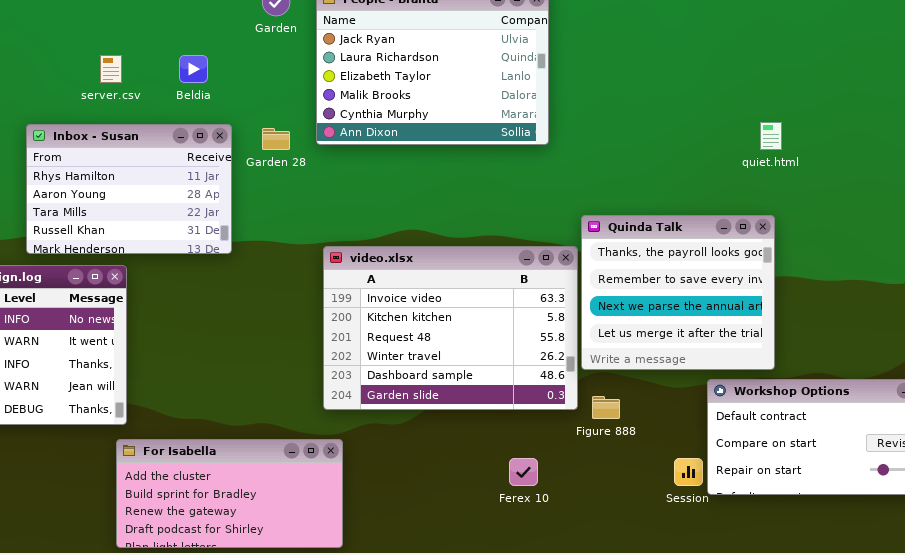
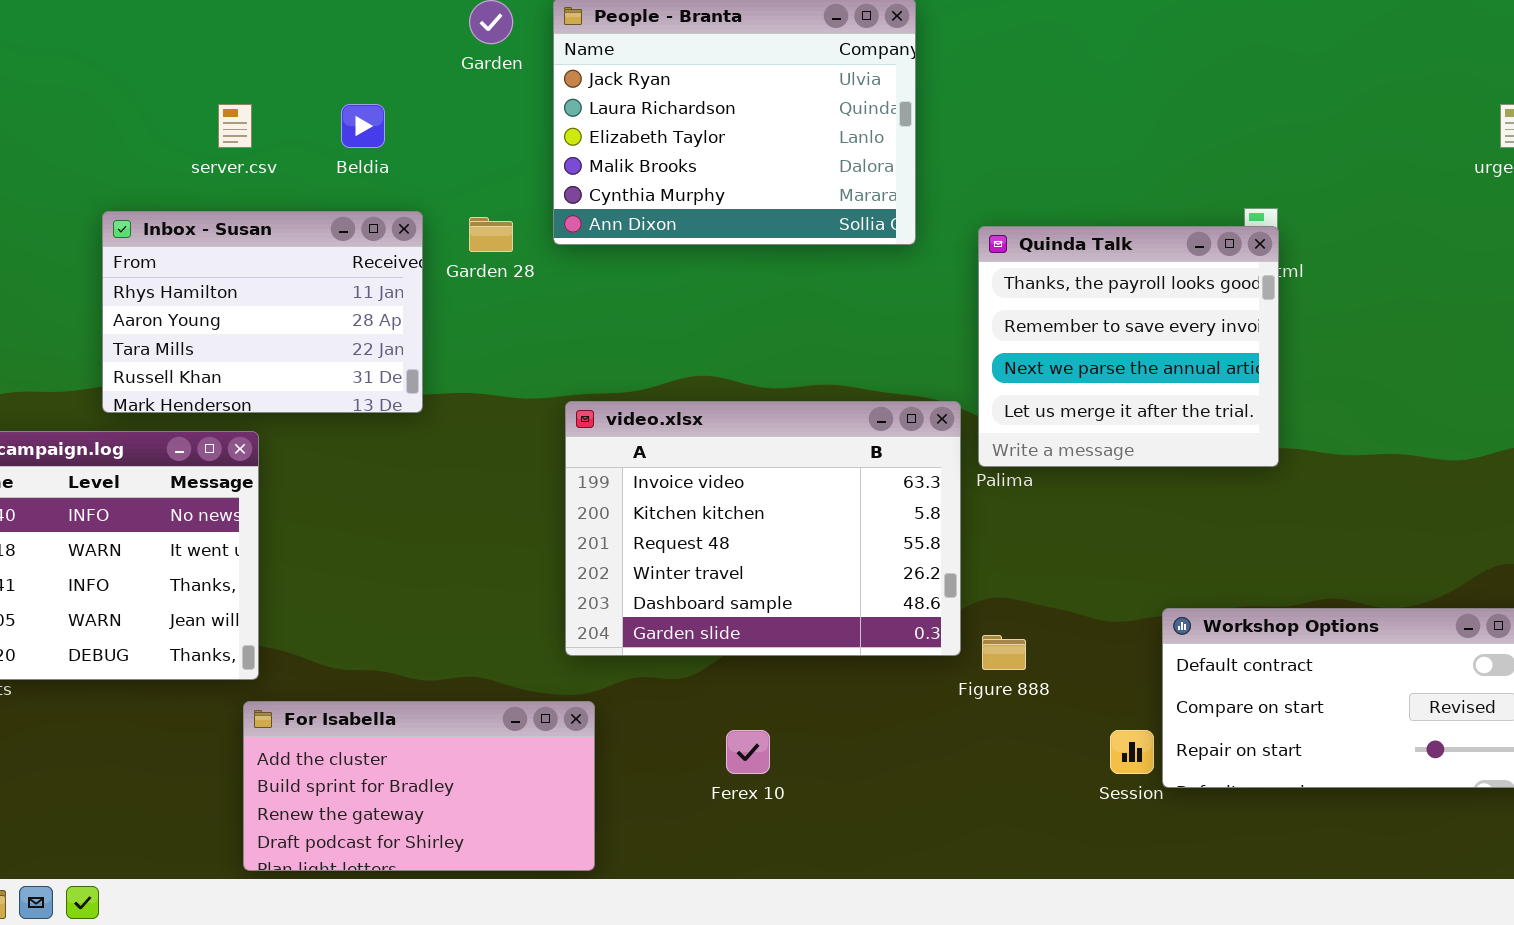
Quinda Talk: [581,215,775,370] -> [978,226,1279,467], moved
Ferex 10: [509,458,538,486] -> [726,730,770,774], moved

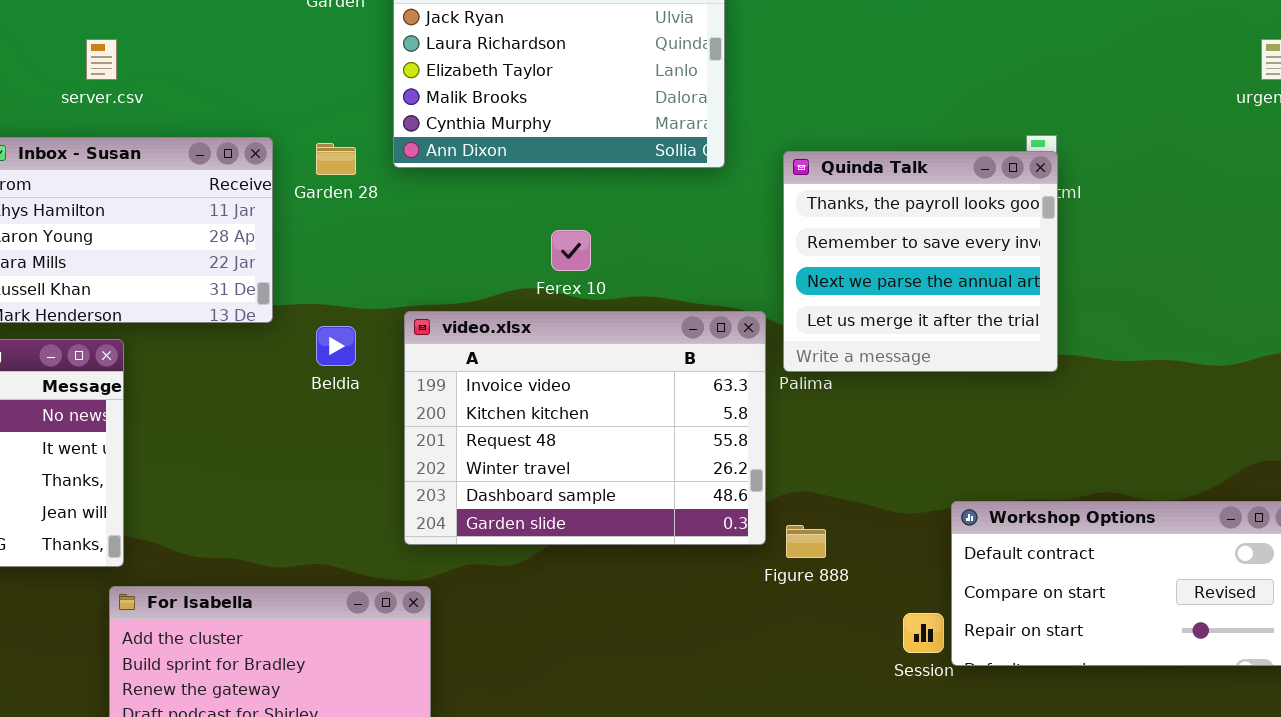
Beldia: [341,104,385,148] -> [316,326,356,366], moved
Ferex 10: [726,730,770,774] -> [551,230,591,271], moved

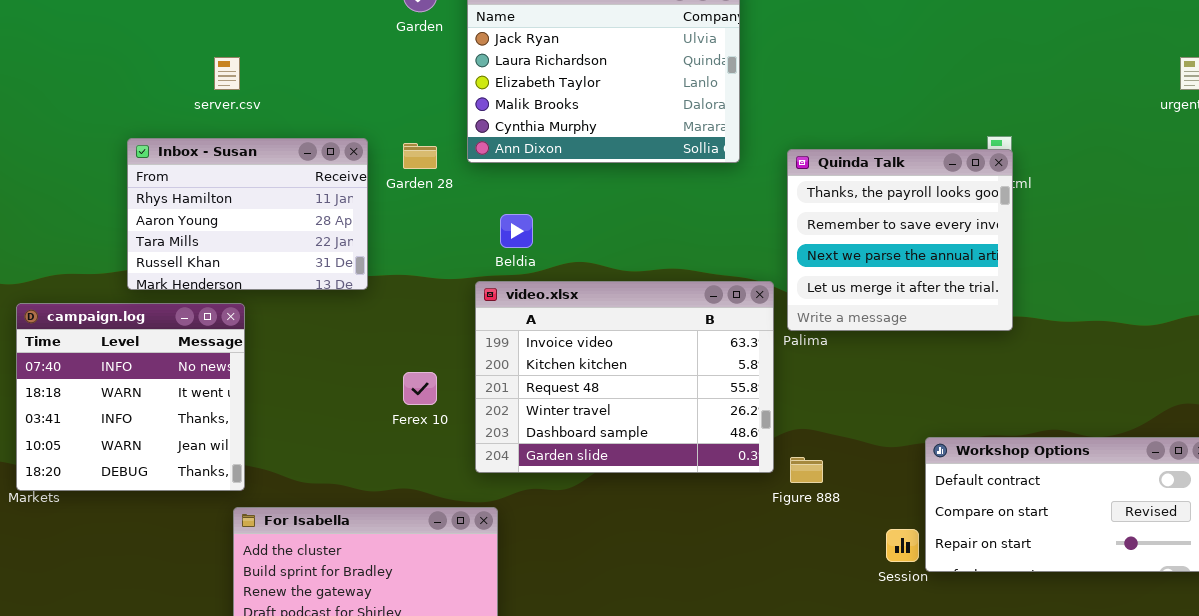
Ferex 10: [551,230,591,271] -> [403,372,437,405], moved
Beldia: [316,326,356,366] -> [500,214,533,248], moved

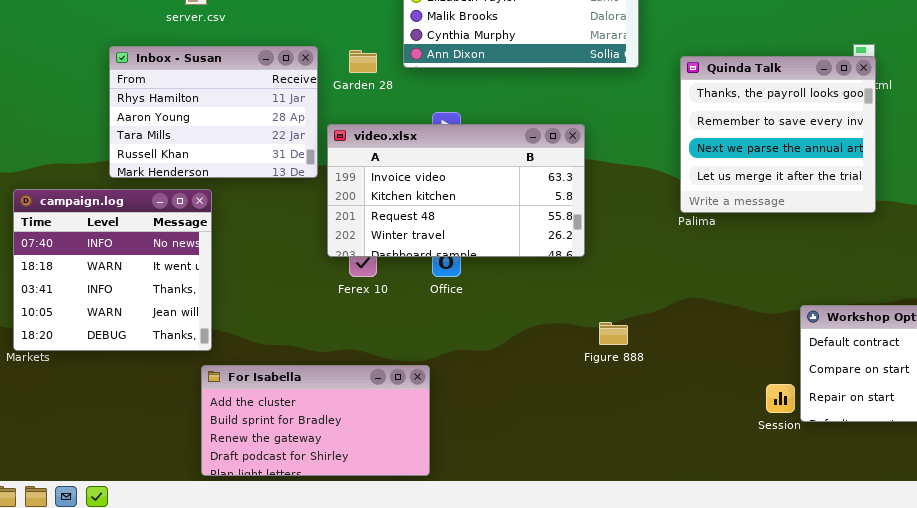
video.xlsx: [475,281,774,473] -> [327,124,585,257], moved, resized
Figure 888: [790,457,823,483] -> [599,322,628,345], moved

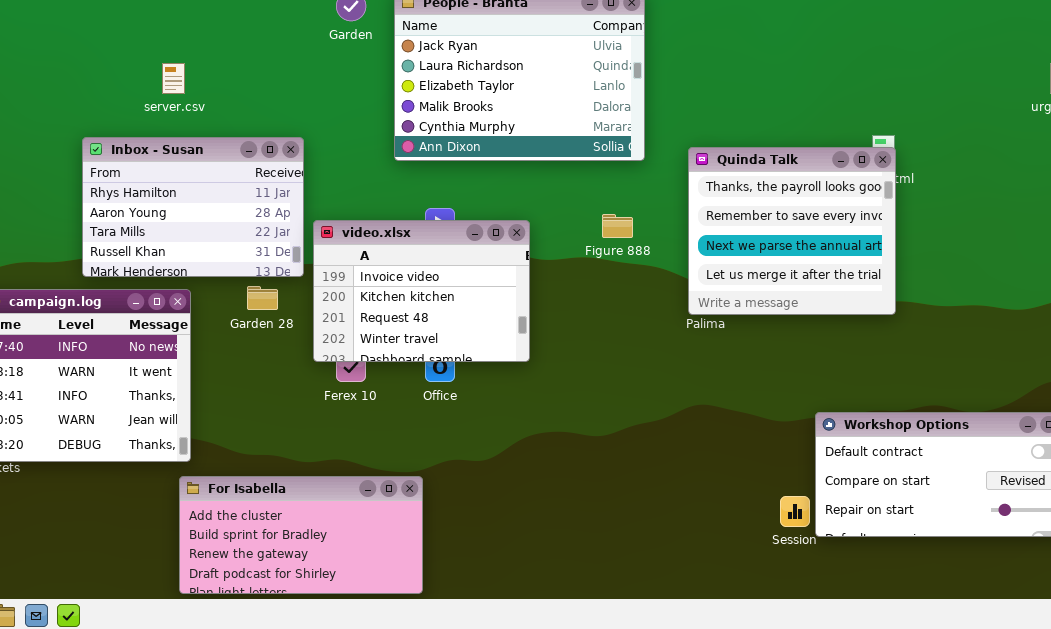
Garden 28: [349,50,377,73] -> [247,286,278,310], moved
video.xlsx: [327,124,585,257] -> [313,220,530,362], resized
Figure 888: [599,322,628,345] -> [602,214,633,238], moved

